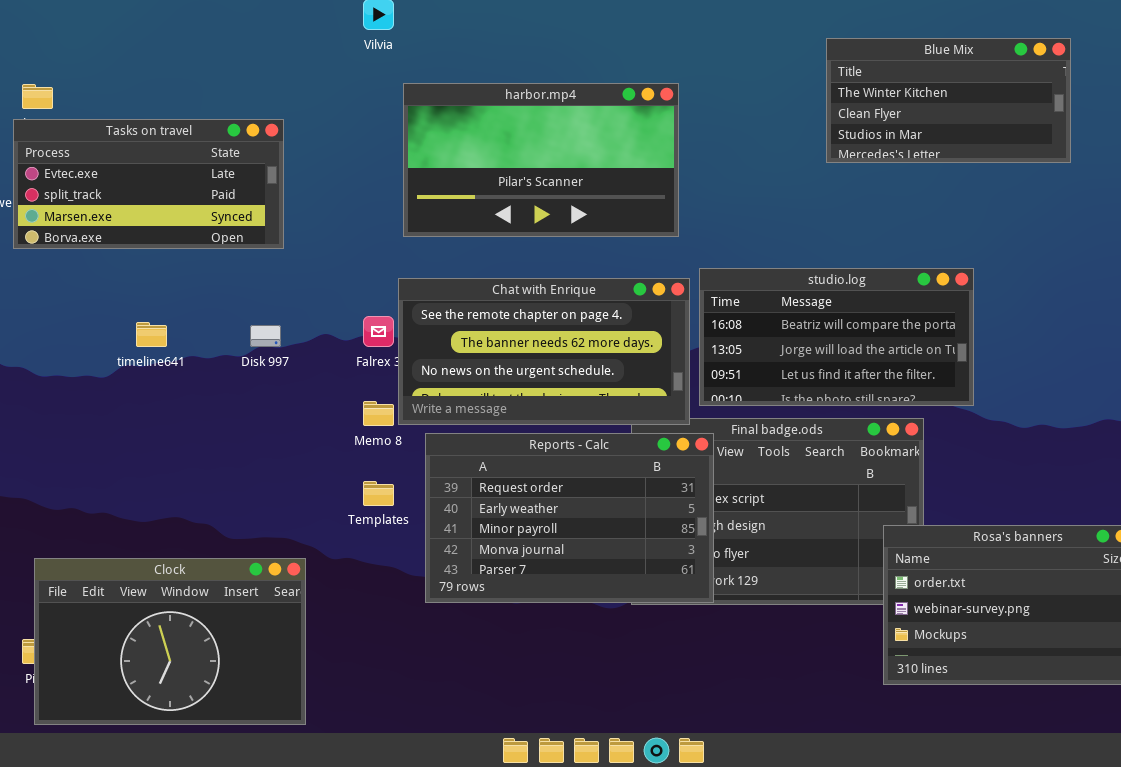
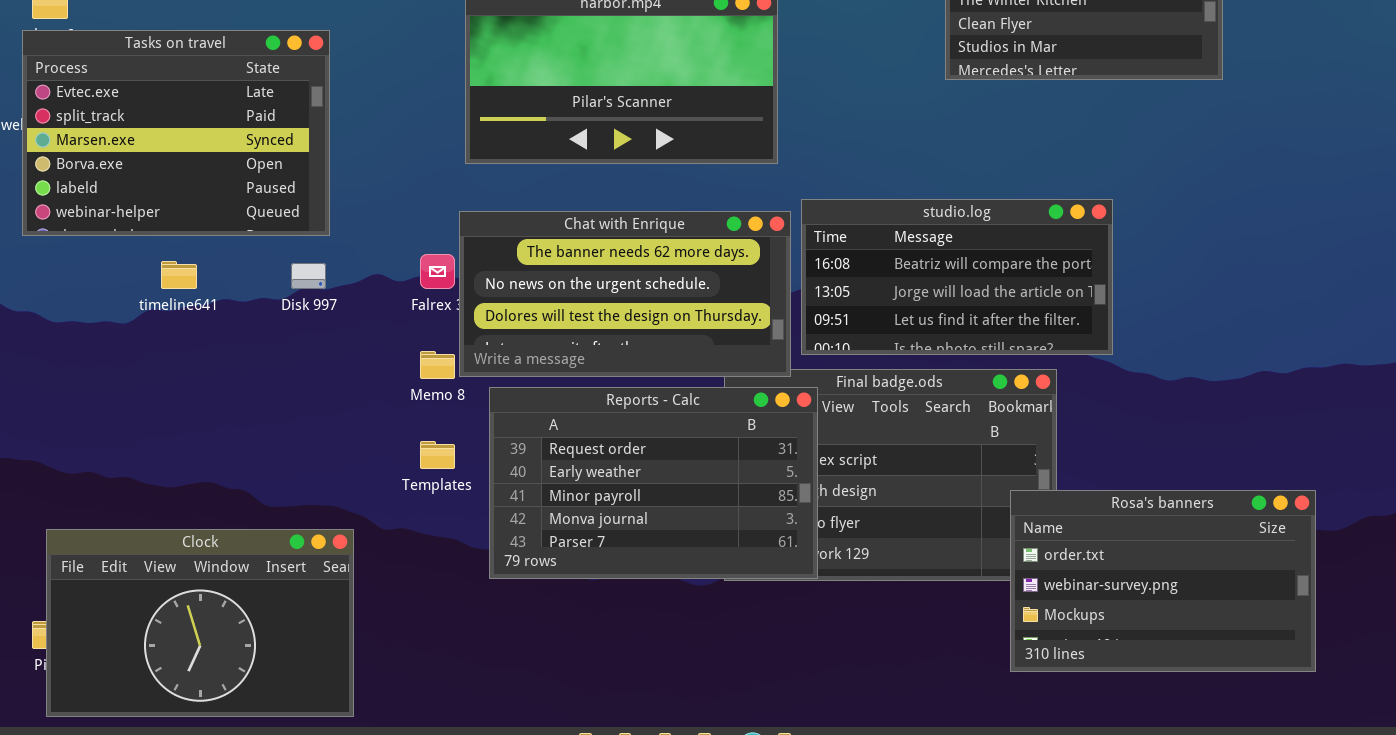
Tasks on travel: [13,119,284,249] -> [22,30,330,236], resized
Chat with Enrique: [398,278,690,425] -> [459,211,791,377], scrolled down 1 row

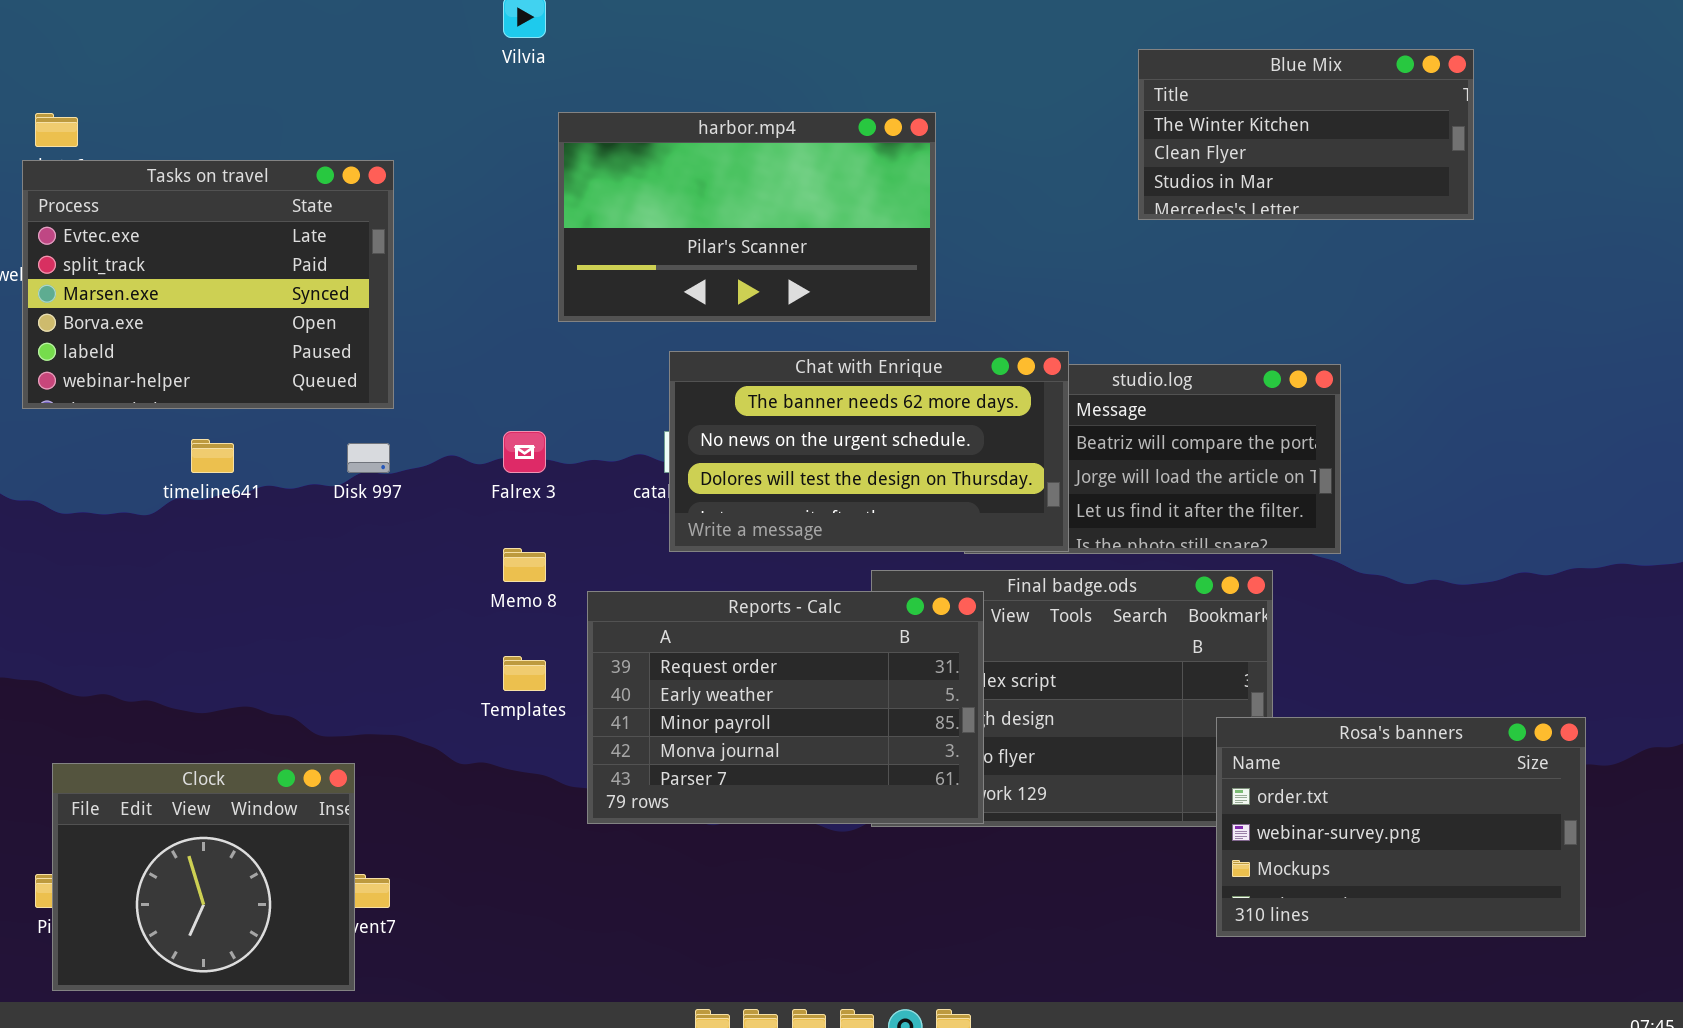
Chat with Enrique: [459,211,791,377] -> [669,351,1069,552], moved
Clock: [46,529,354,717] -> [52,763,355,991], resized

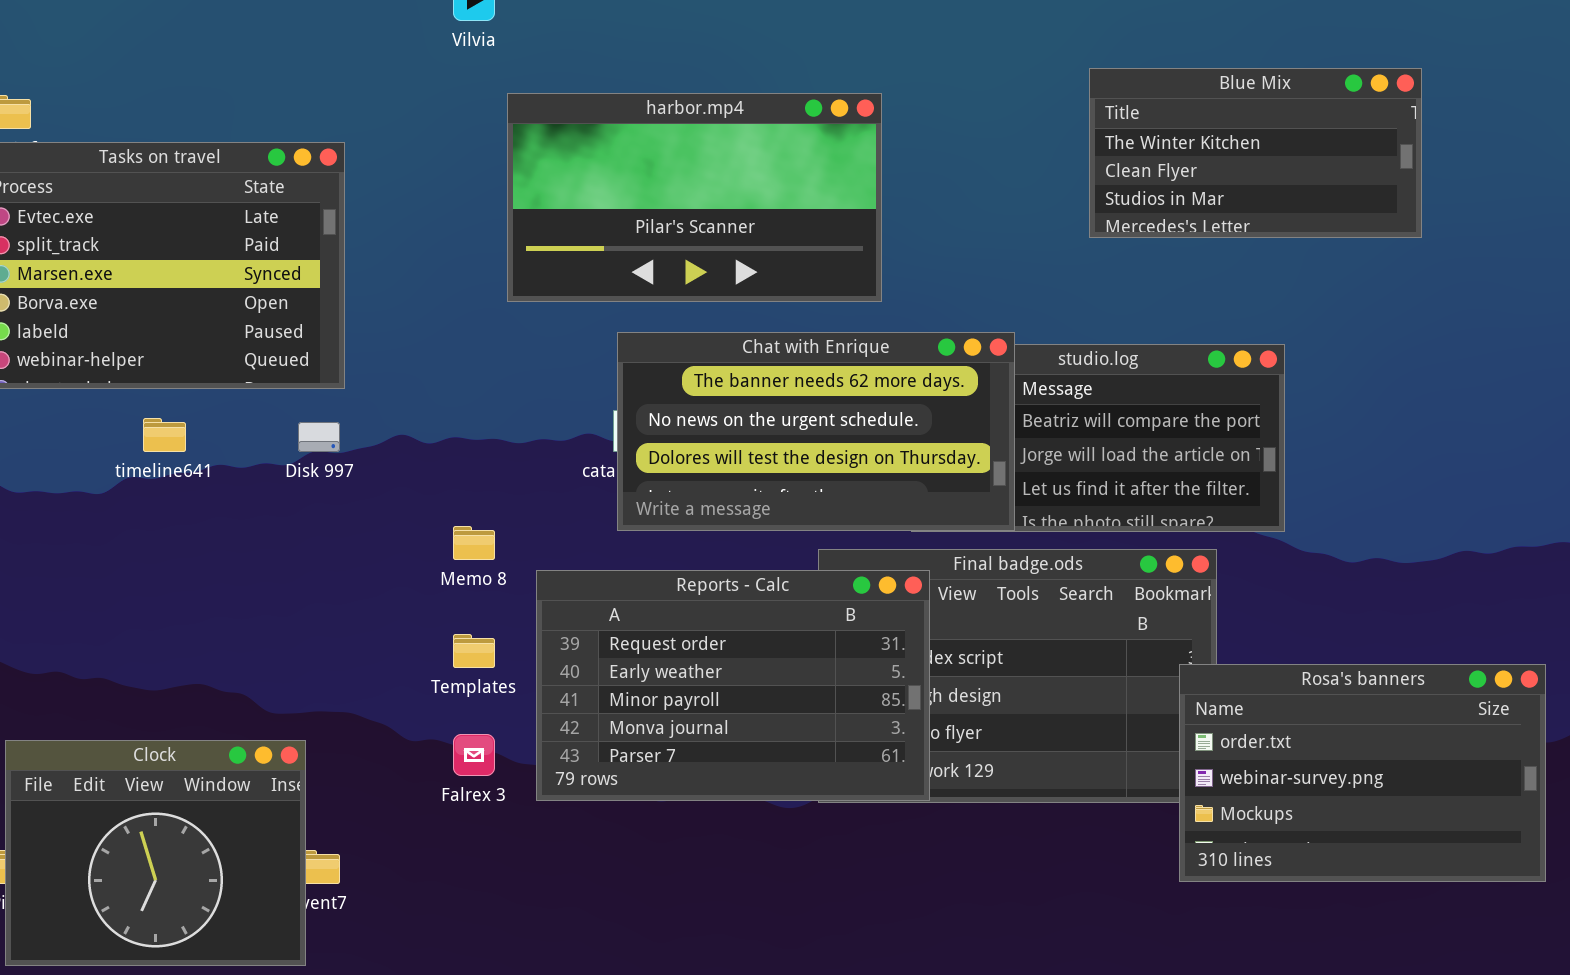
Blue Mix: [1138,49,1474,220] -> [1089,68,1422,238], moved
Falrex 3: [503,431,546,473] -> [453,734,495,776], moved
Rosa's banners: [1216,717,1586,937] -> [1179,664,1546,882], moved

